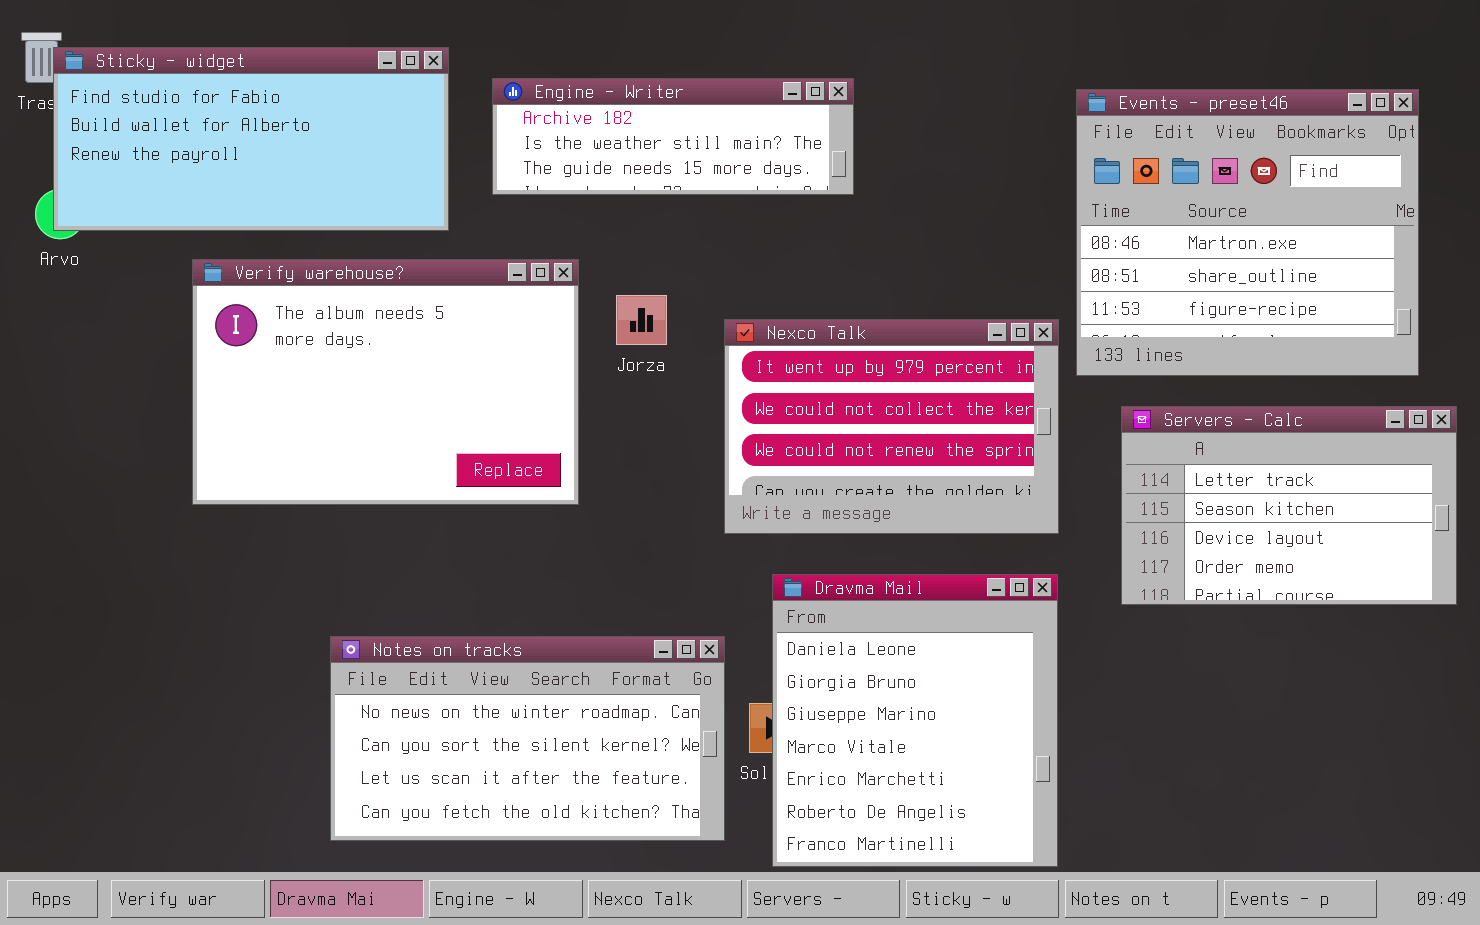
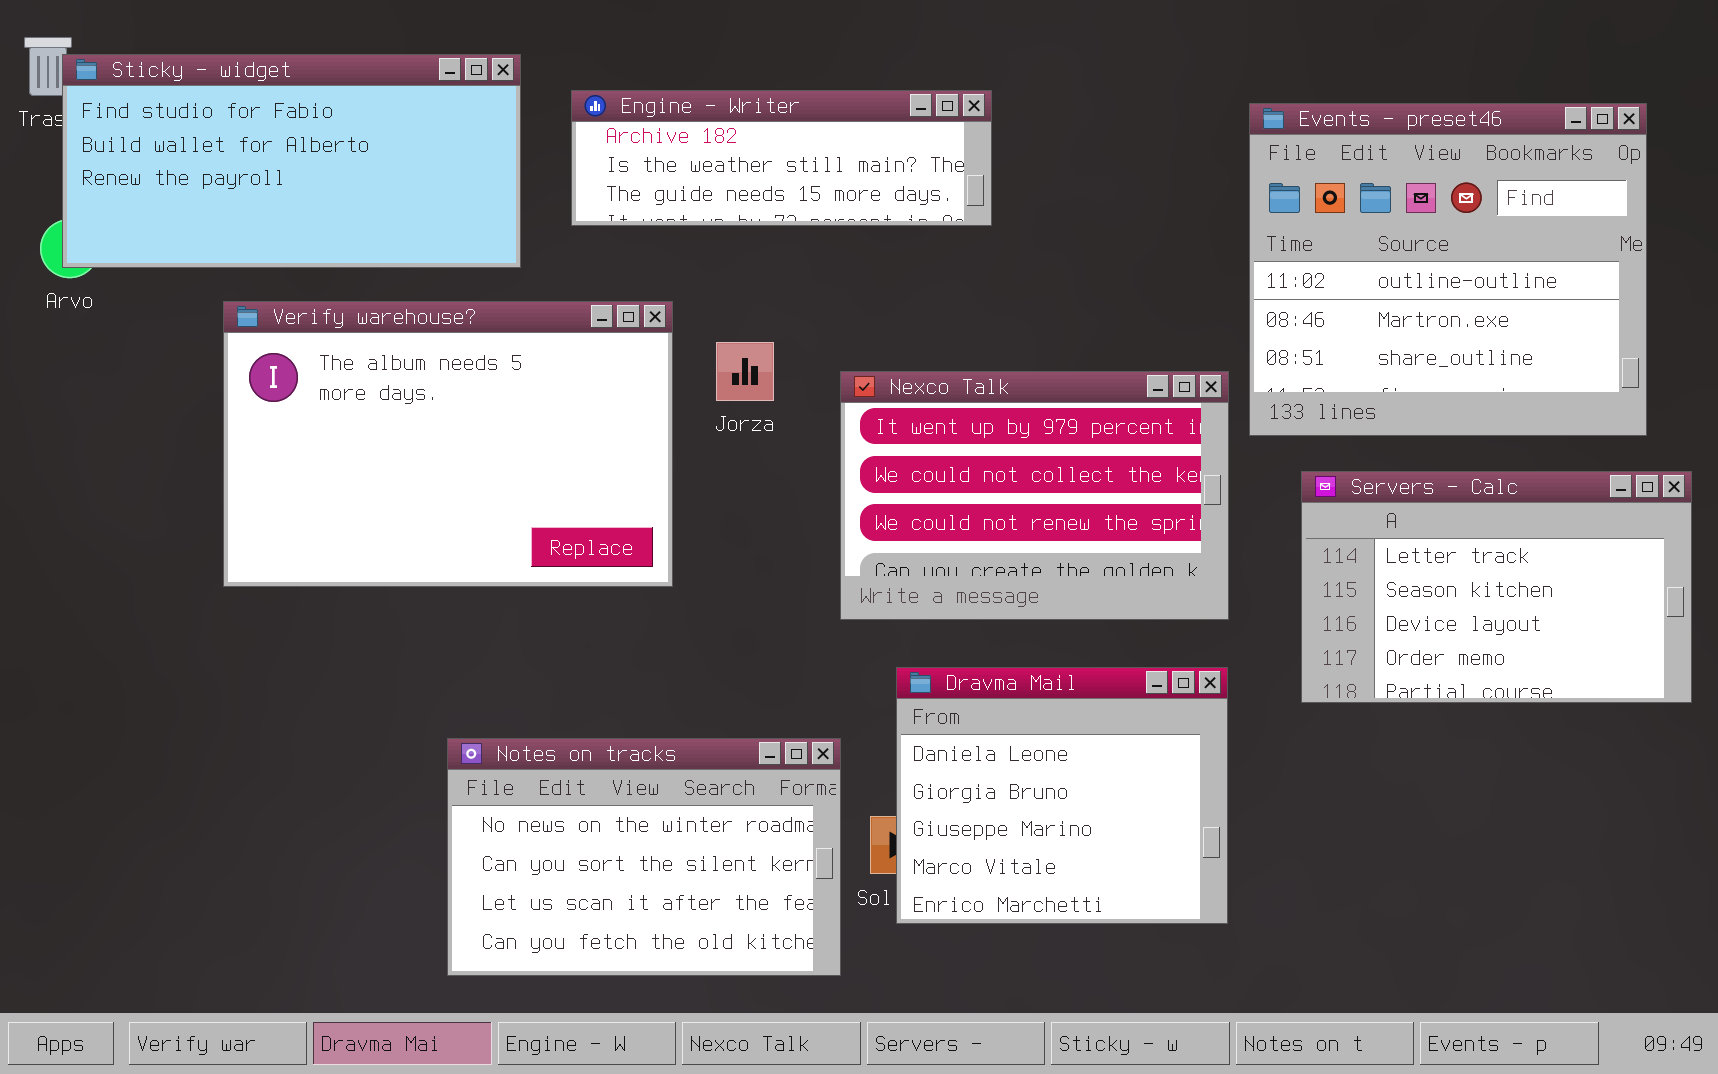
Events - preset46: [1076,89,1419,376] -> [1249,103,1647,436], scrolled up 1 row
Dravma Mail: [772,574,1058,867] -> [896,667,1228,924], resized
Notes on tracks: [330,636,725,841] -> [447,738,841,976], resized

